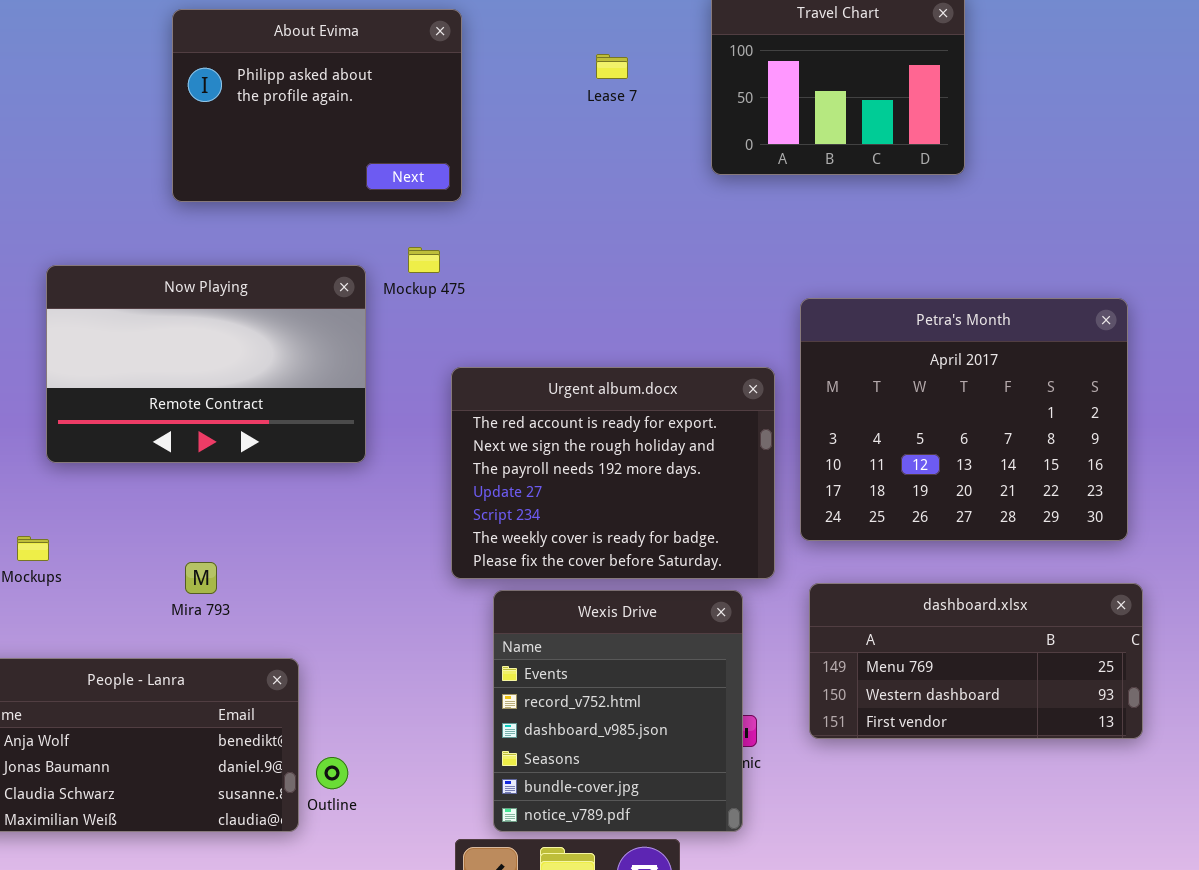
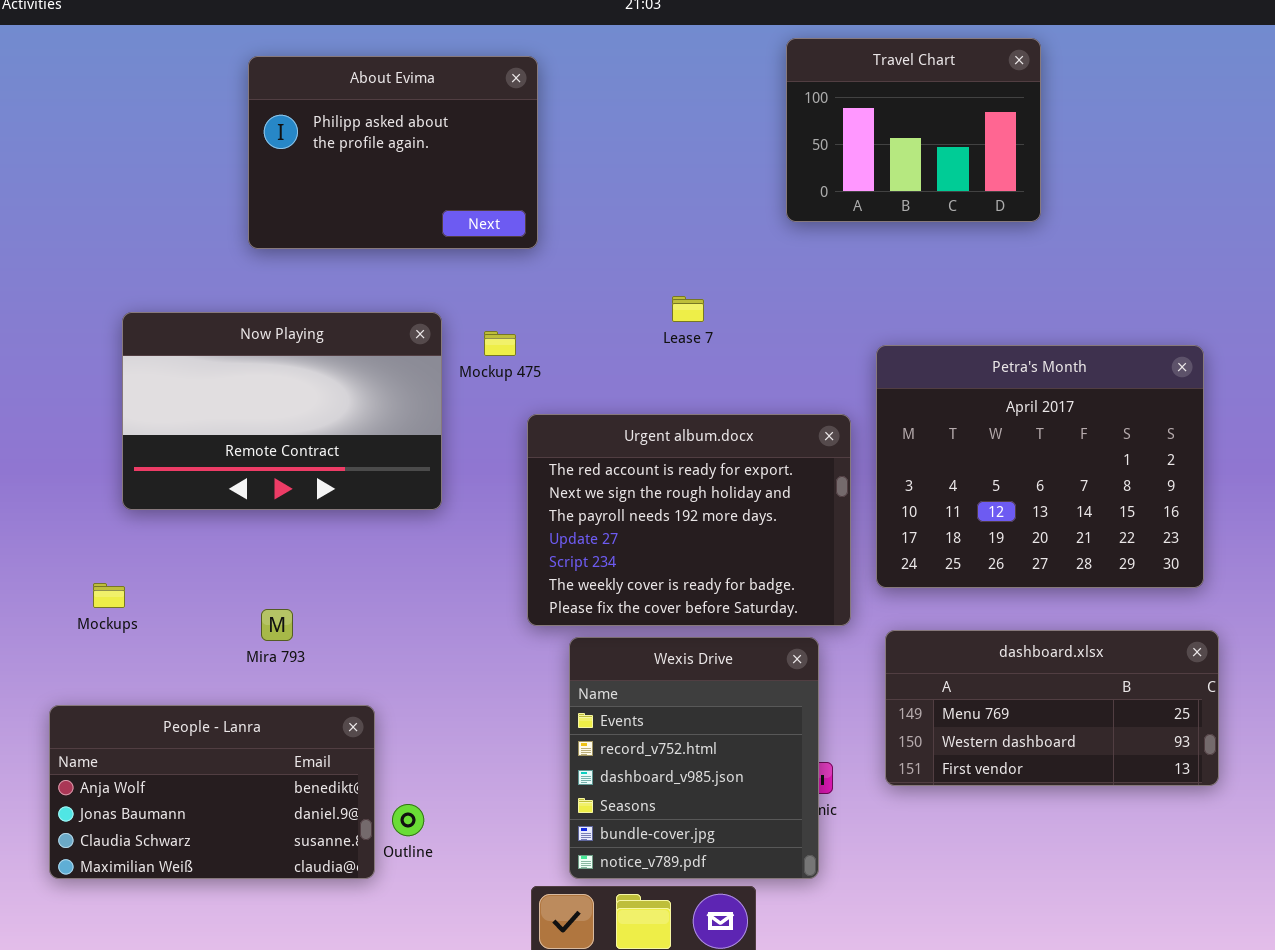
Lease 7: [596,54,628,79] -> [672,296,704,322], moved
Mockup 475: [408,247,440,273] -> [484,331,516,356], moved

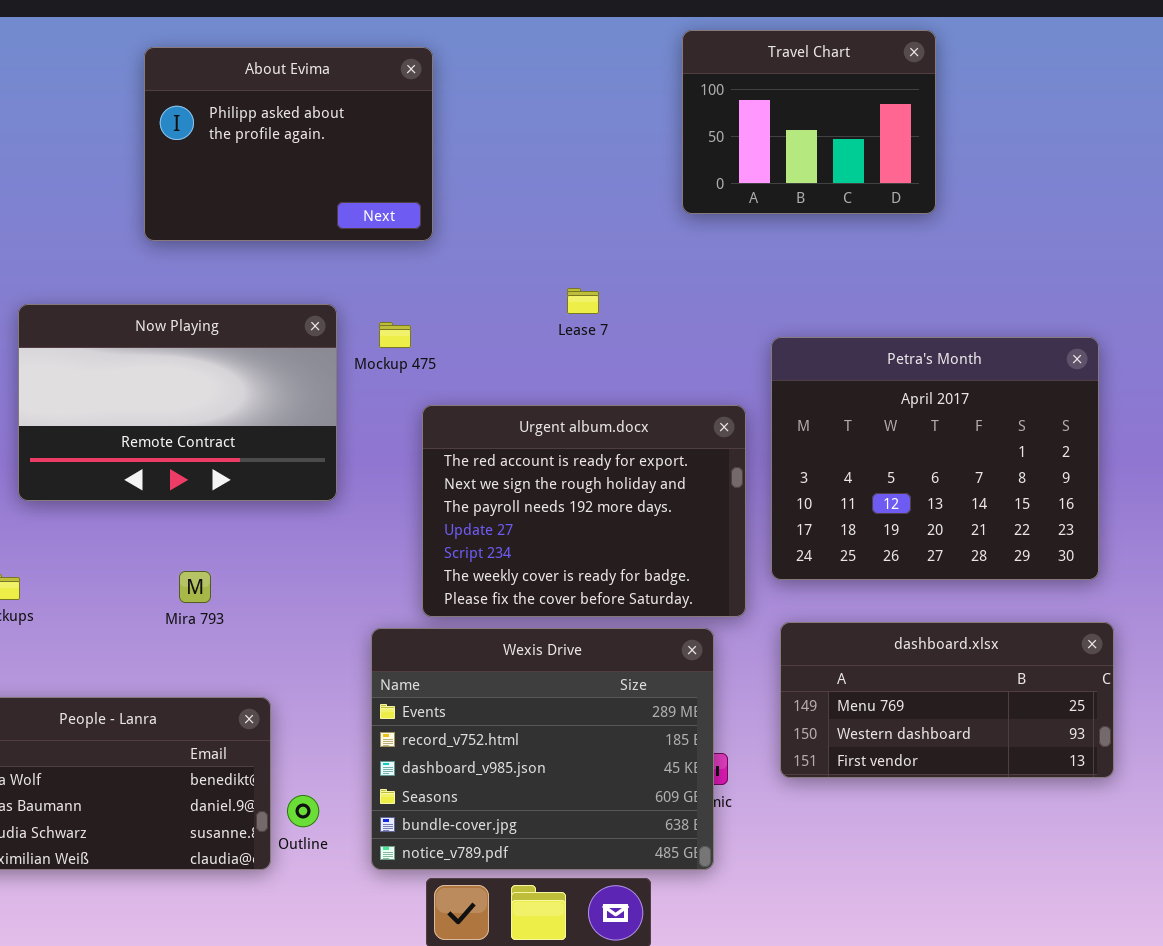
Mira 793: [261,609,293,641] -> [179,571,211,603], moved
Wexis Drive: [569,637,819,879] -> [371,628,714,870], resized

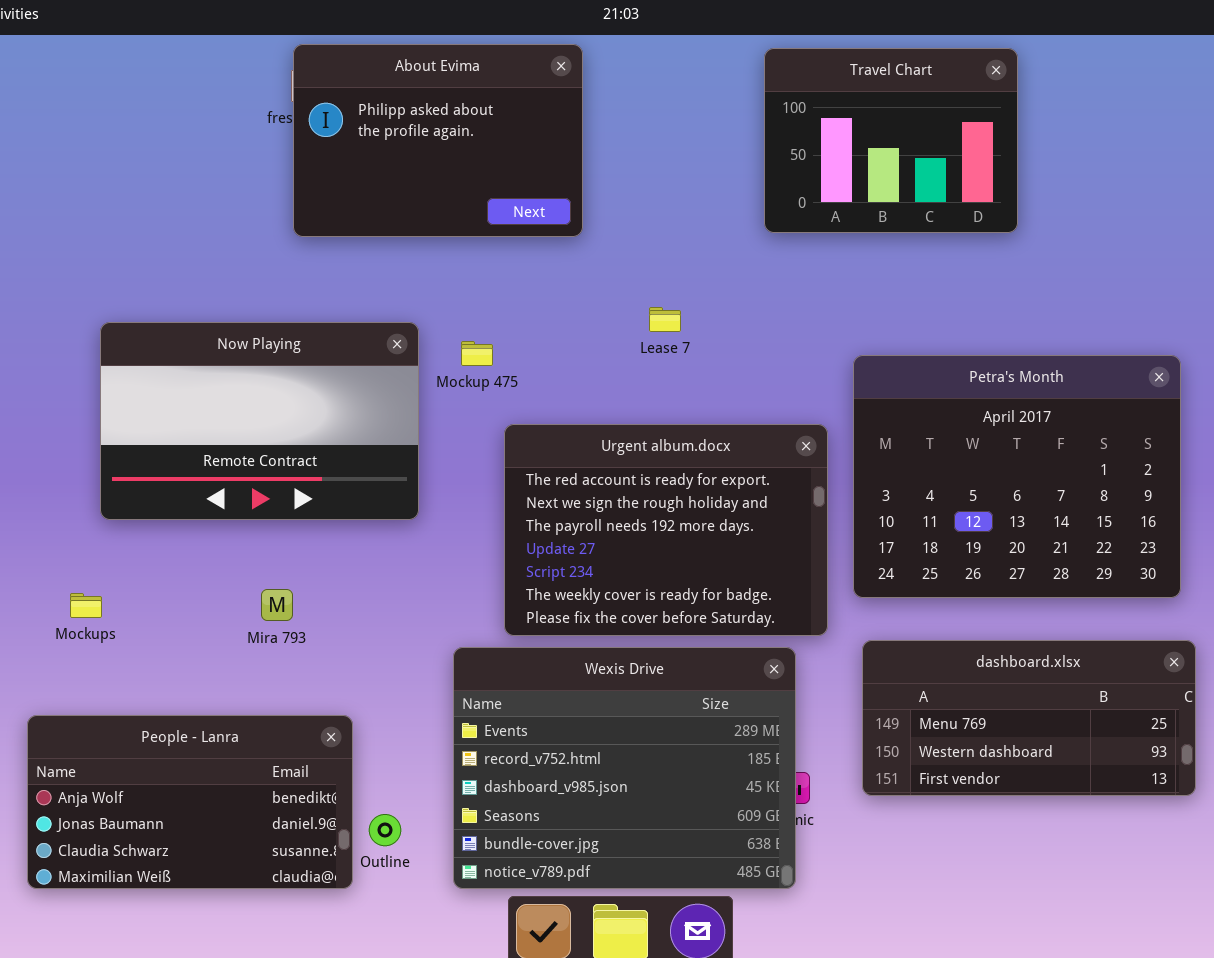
About Evima: [144,47,433,241] -> [293,44,583,237], moved

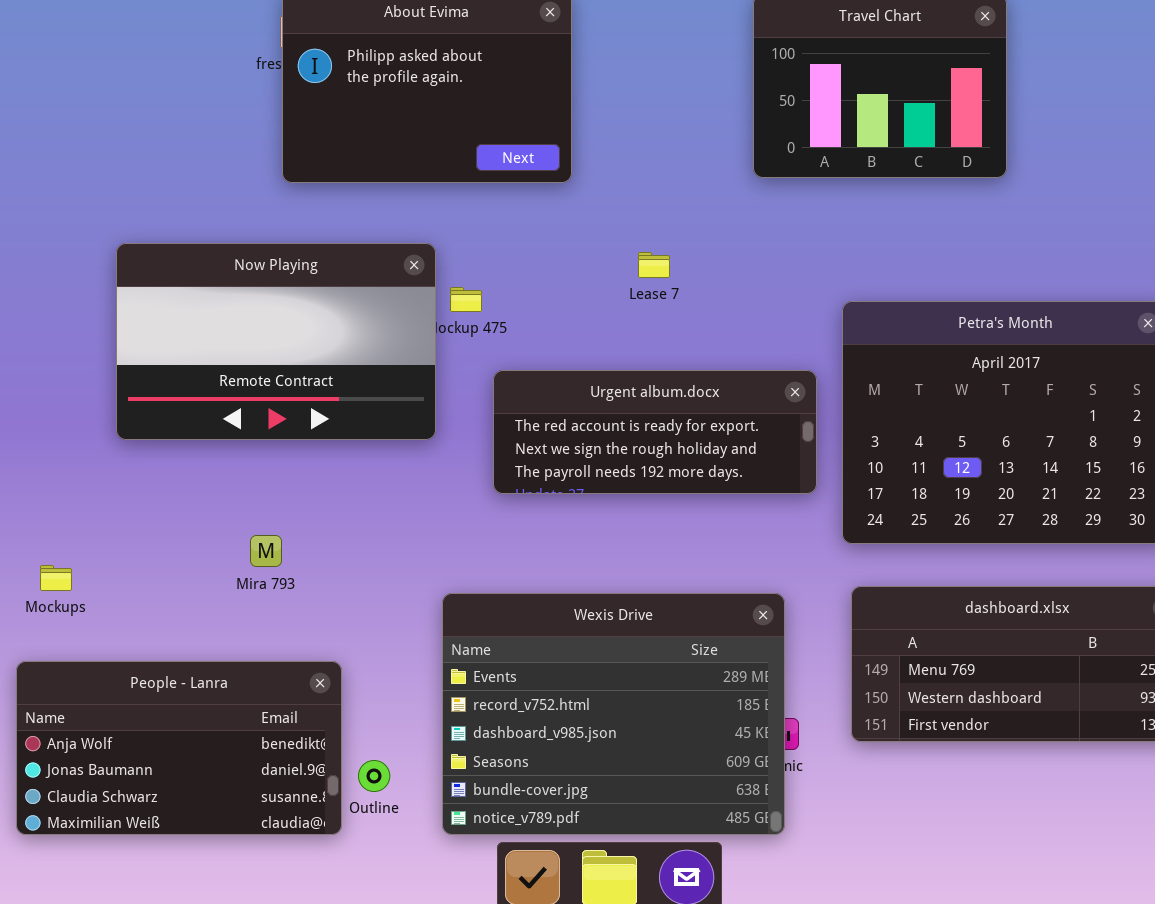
Now Playing: [100,322,419,520] -> [116,243,436,440], moved
Urgent album.docx: [504,424,828,636] -> [493,370,817,494], resized
Mockups: [70,593,102,618] -> [40,565,72,591], moved

